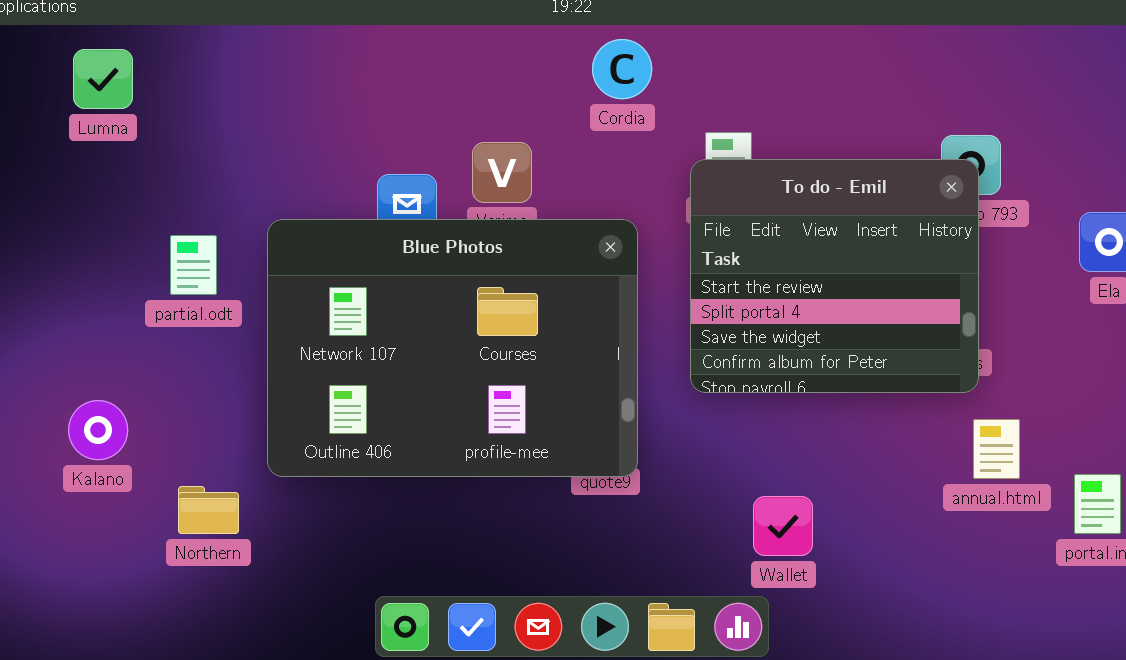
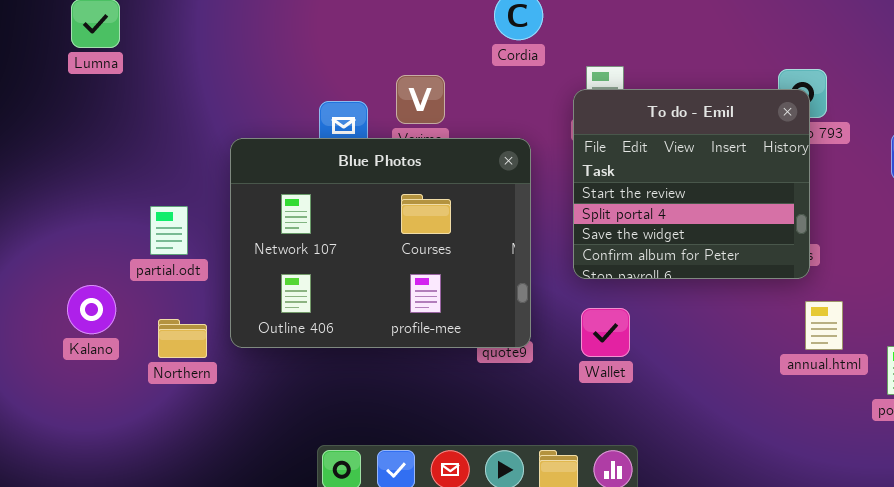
partial.odt: [170,235,217,295] -> [150,206,188,255], moved
Northern: [178,486,239,534] -> [158,319,207,358], moved
Wallet: [753,496,813,556] -> [581,308,630,357], moved

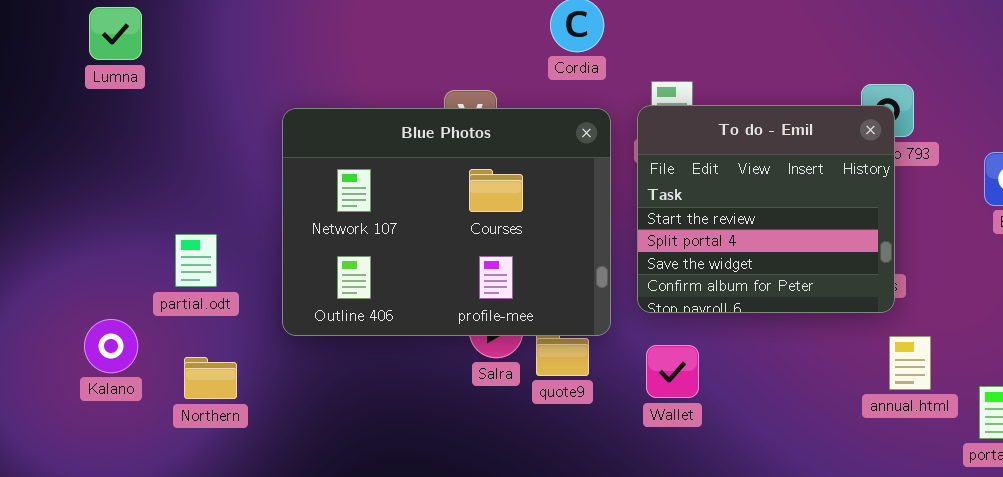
Blue Photos: [230,138,531,348] -> [282,108,611,336], moved

